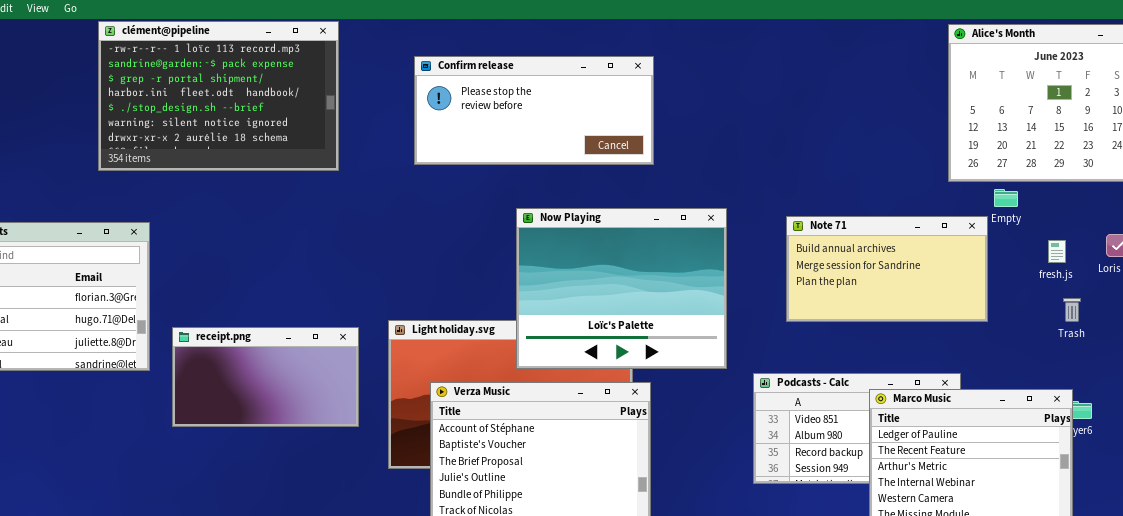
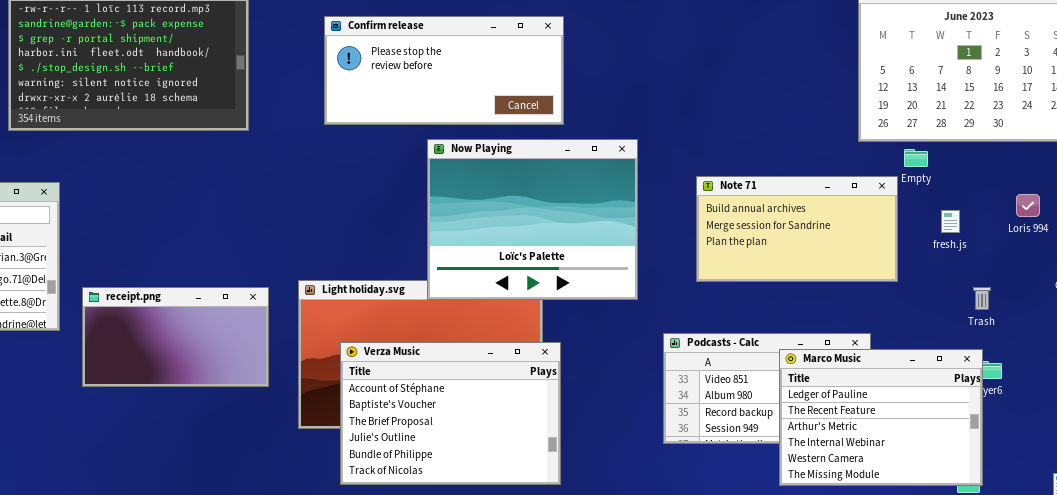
Now Playing: [516,208,727,369] -> [427,139,638,300], moved
fresh.js: [1048,240,1066,263] -> [941,210,960,233], moved
Trash: [1063,298,1081,322] -> [973,287,991,310], moved

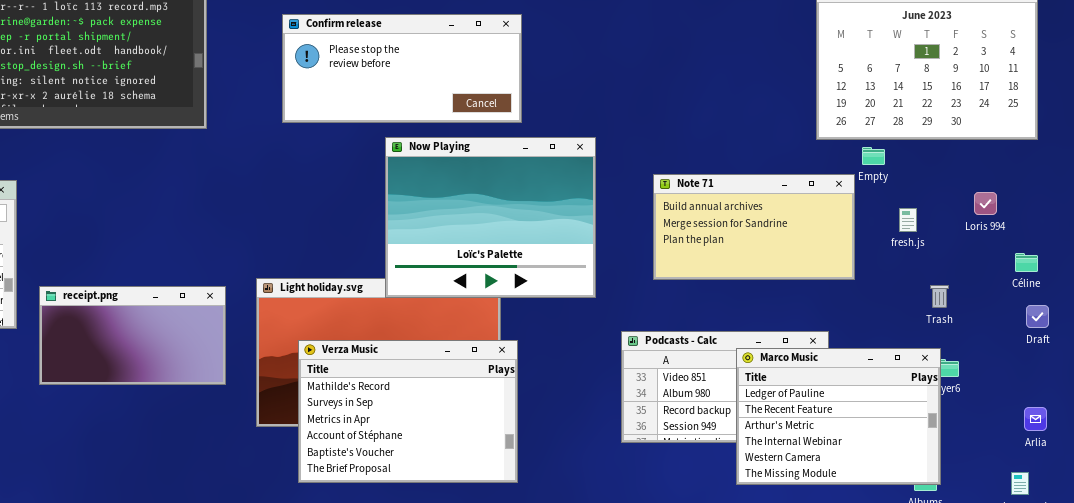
Verza Music: [340,342,561,485] -> [298,340,518,483], scrolled up 3 rows

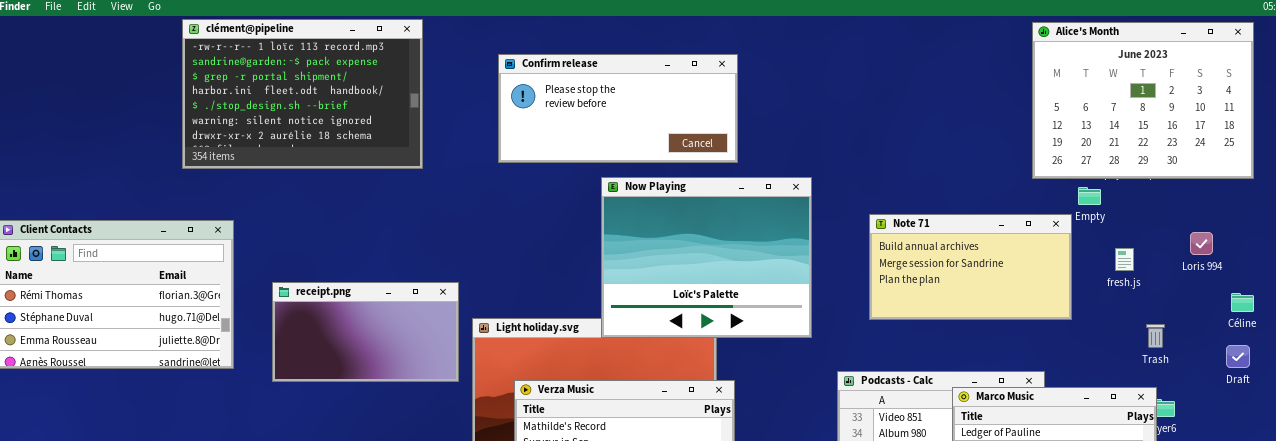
receipt.png: [39,286,226,385] -> [272,282,459,382], moved
Draft: [1026,305,1049,328] -> [1226,345,1250,368], moved

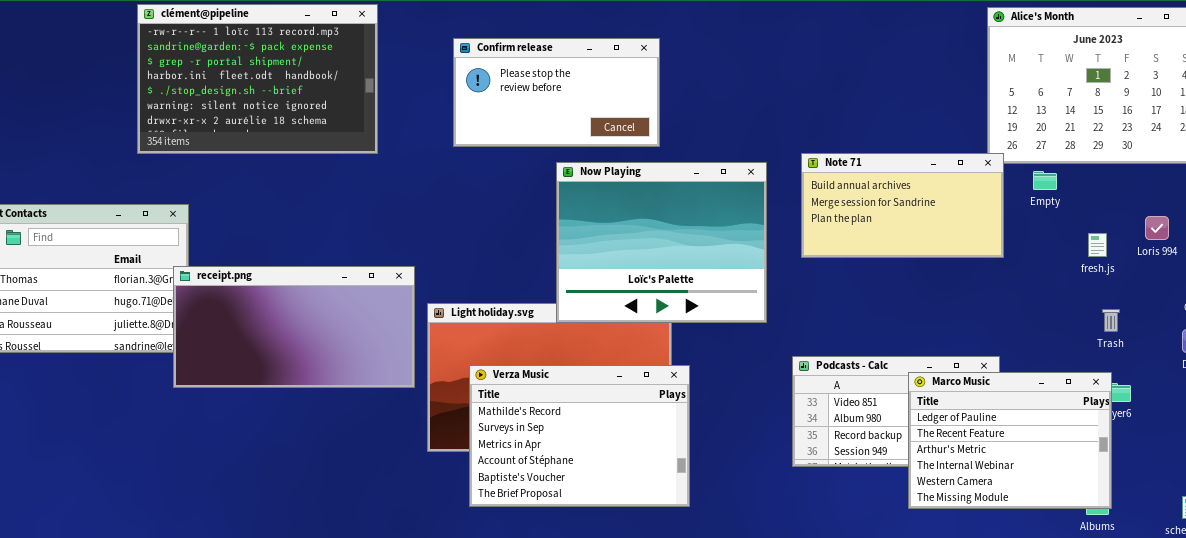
Confirm release: [498,54,738,163] -> [453,38,660,147], resized
Note 71: [869,214,1072,320] -> [801,153,1004,258], moved
fresh.js: [1115,248,1134,271] -> [1088,233,1107,257], moved
receipt.png: [272,282,459,382] -> [173,266,415,388], resized

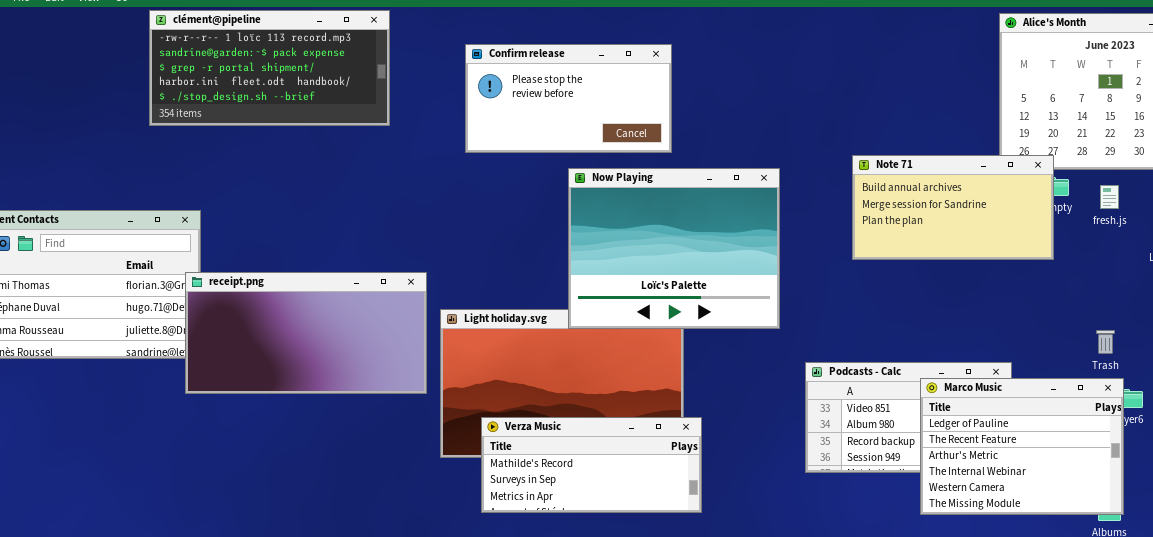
clément@pipeline: [137,4,378,154] -> [149,10,390,126], resized
Note 71: [801,153,1004,258] -> [852,155,1054,260], moved
fresh.js: [1088,233,1107,257] -> [1100,185,1119,209], moved
Trash: [1102,309,1120,332] -> [1096,330,1115,354], moved
Verza Music: [469,365,690,507] -> [481,417,702,513], resized

